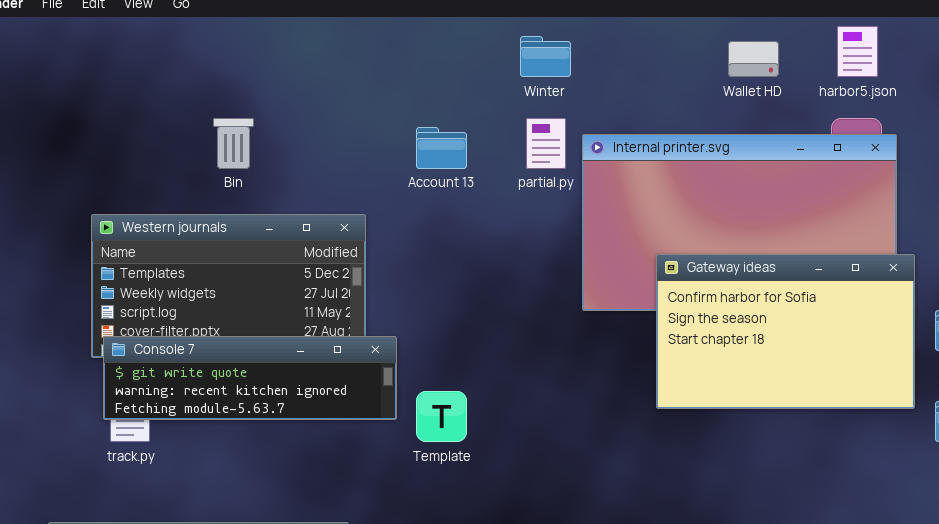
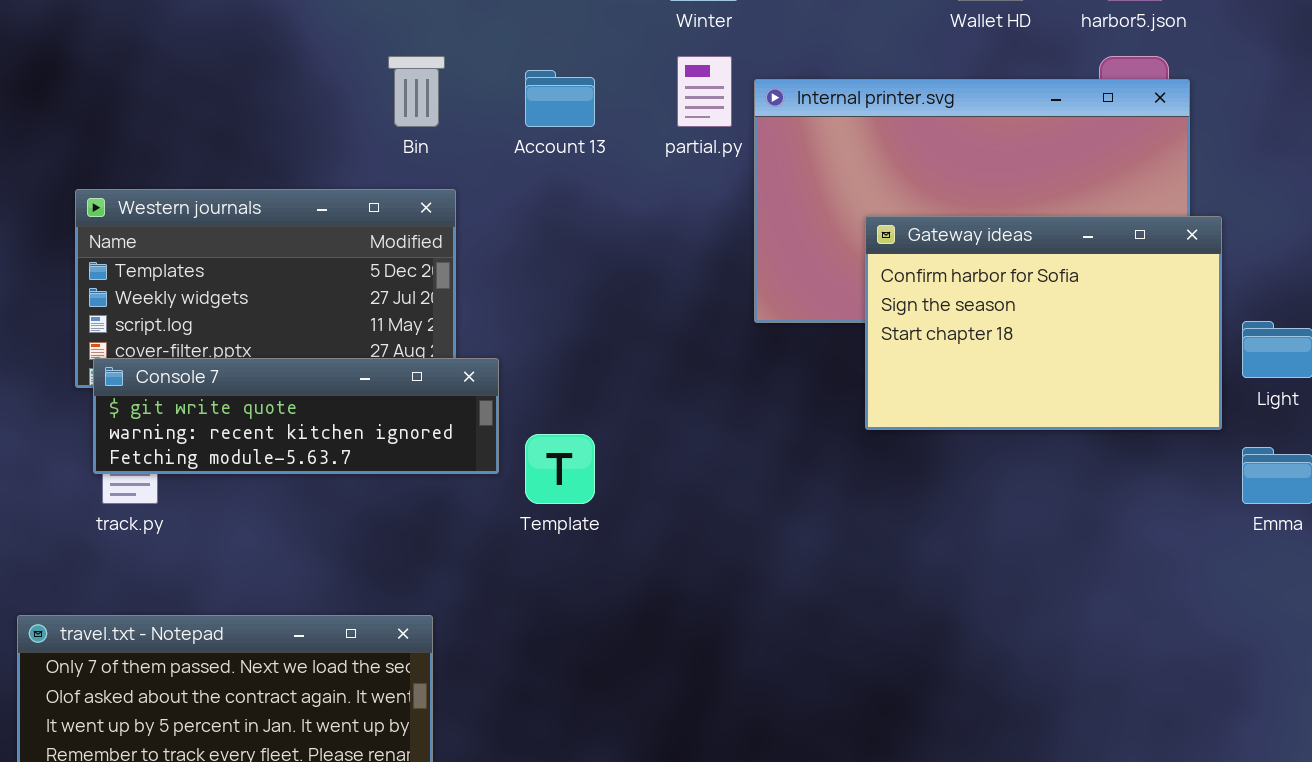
Bin: [213,118,254,169] -> [388,56,445,127], moved
Gateway ideas: [656,254,915,409] -> [865,216,1222,430], moved

